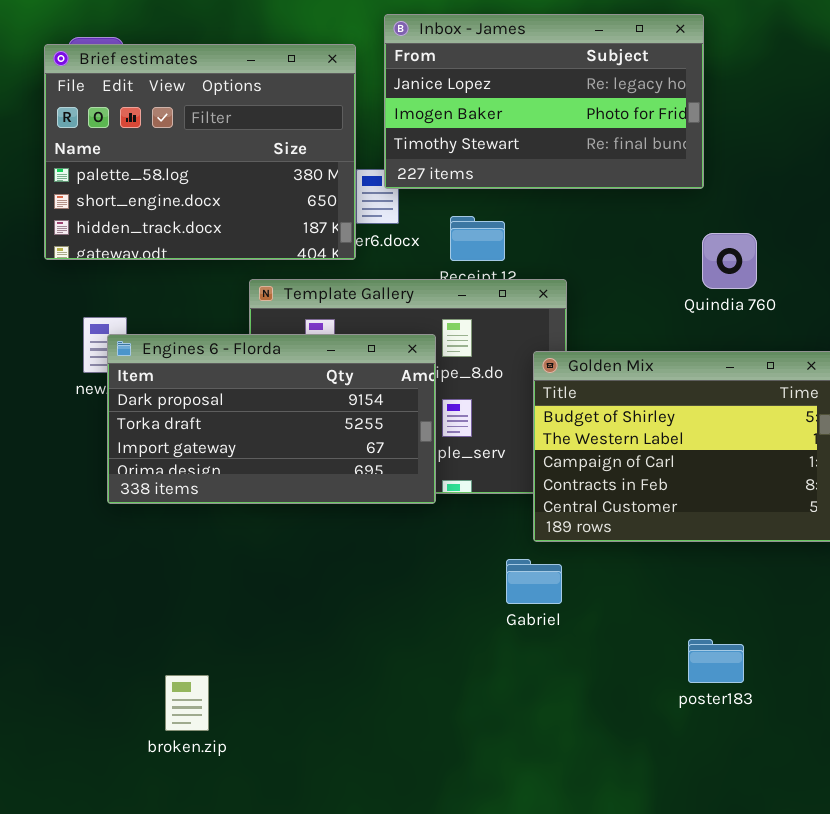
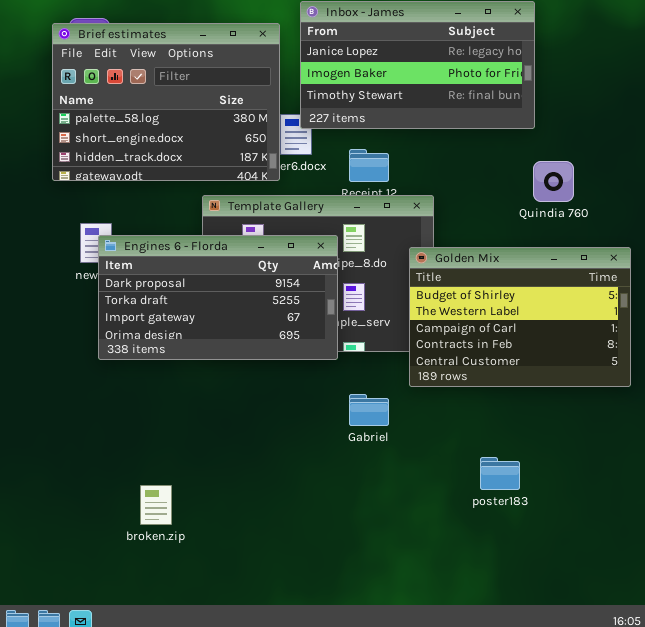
Gabriel: [506,559,562,604] -> [349,394,389,426], moved
poster183: [688,639,744,683] -> [480,457,520,490], moved

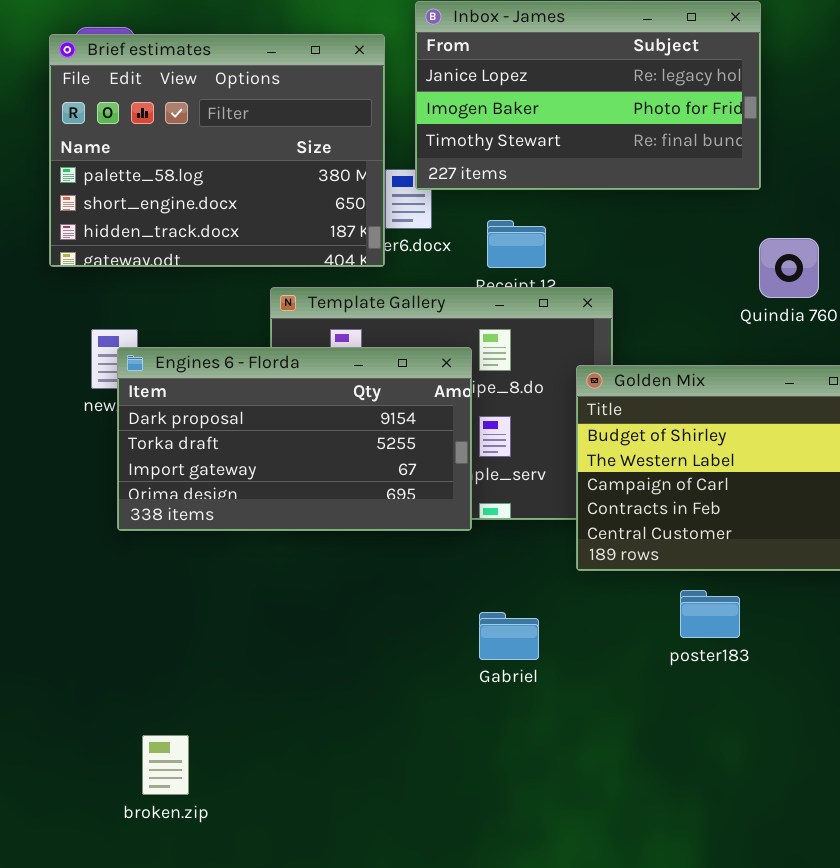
Gabriel: [349,394,389,426] -> [479,612,539,660], moved
poster183: [480,457,520,490] -> [680,590,740,638], moved
broken.zip: [140,485,172,525] -> [142,735,189,795], moved

